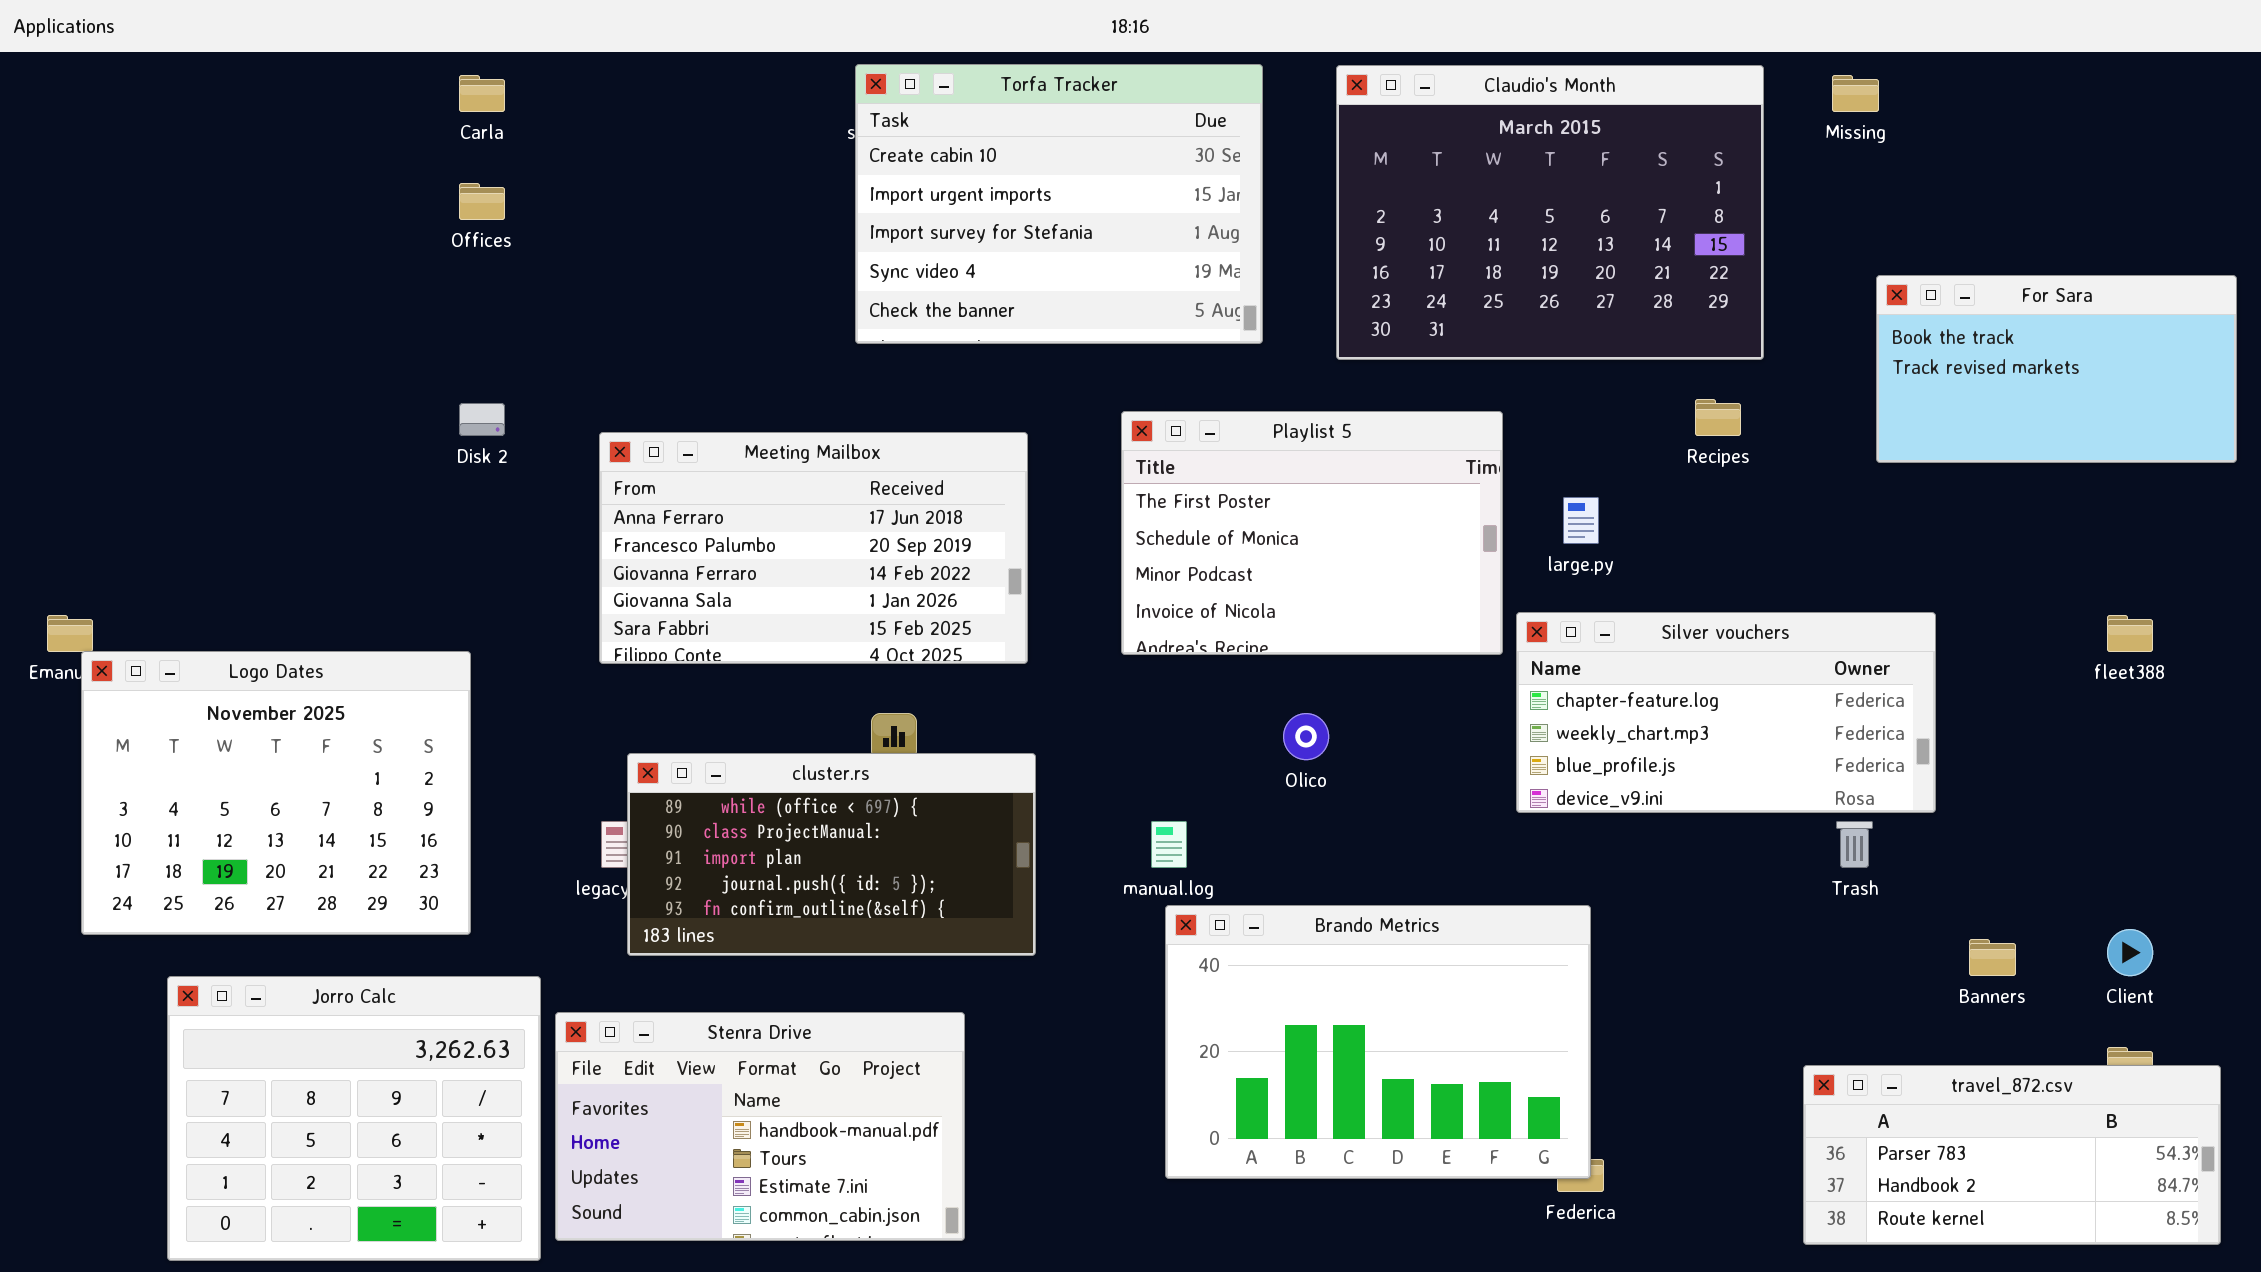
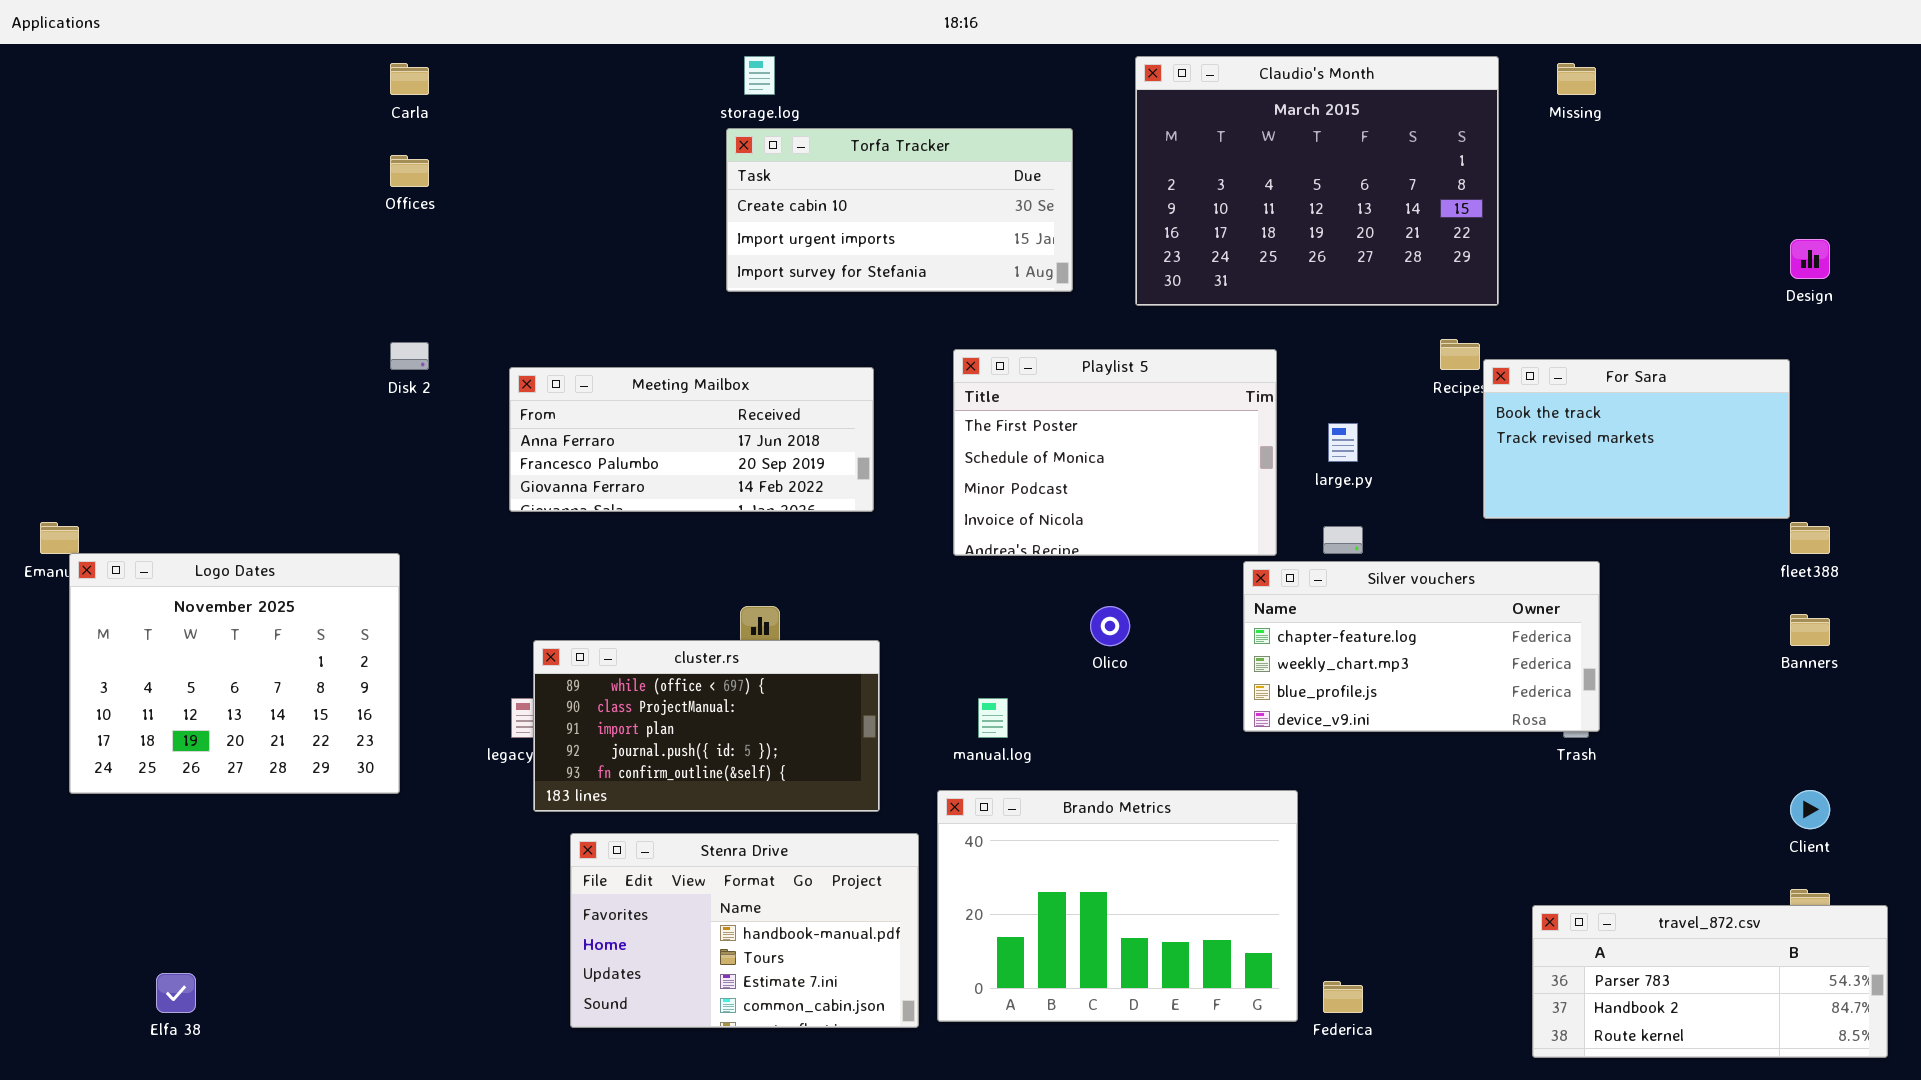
Torfa Tracker: [855,64,1263,344] -> [726,128,1073,292], resized
For Sara: [1876,275,2237,463] -> [1483,359,1790,519], moved
Meeting Mailbox: [599,432,1028,664] -> [509,367,874,512], resized
Silver vouchers: [1516,612,1936,813] -> [1243,561,1600,732], moved
Brando Metrics: [1165,905,1591,1179] -> [937,790,1298,1022], moved
Banners: [1969,939,2016,976] -> [1790,614,1830,646], moved
Jorro Calc: [167,976,541,1261] -> none, closed
Stenra Drive: [555,1012,965,1241] -> [570,833,919,1028], moved

